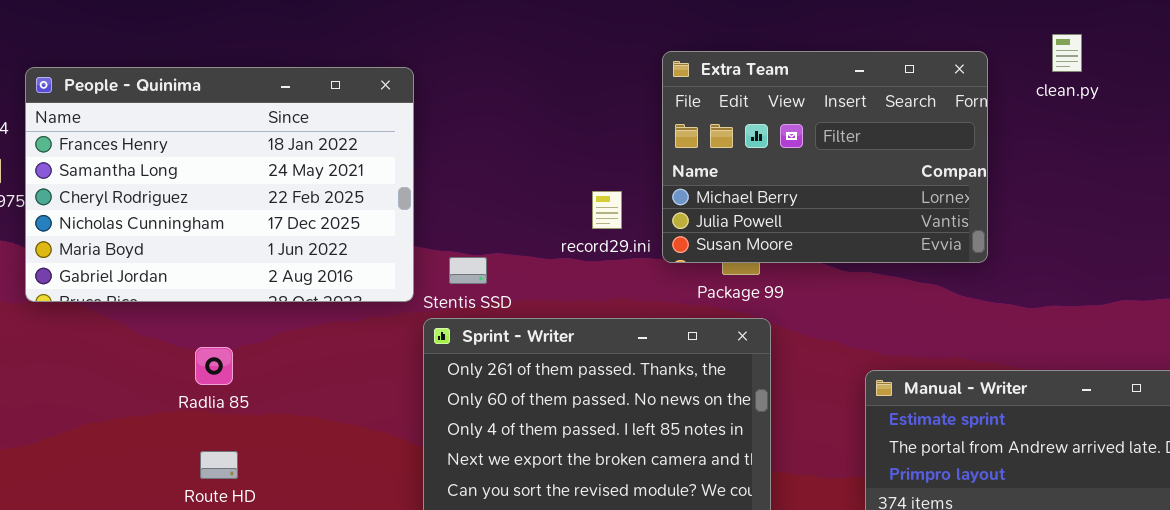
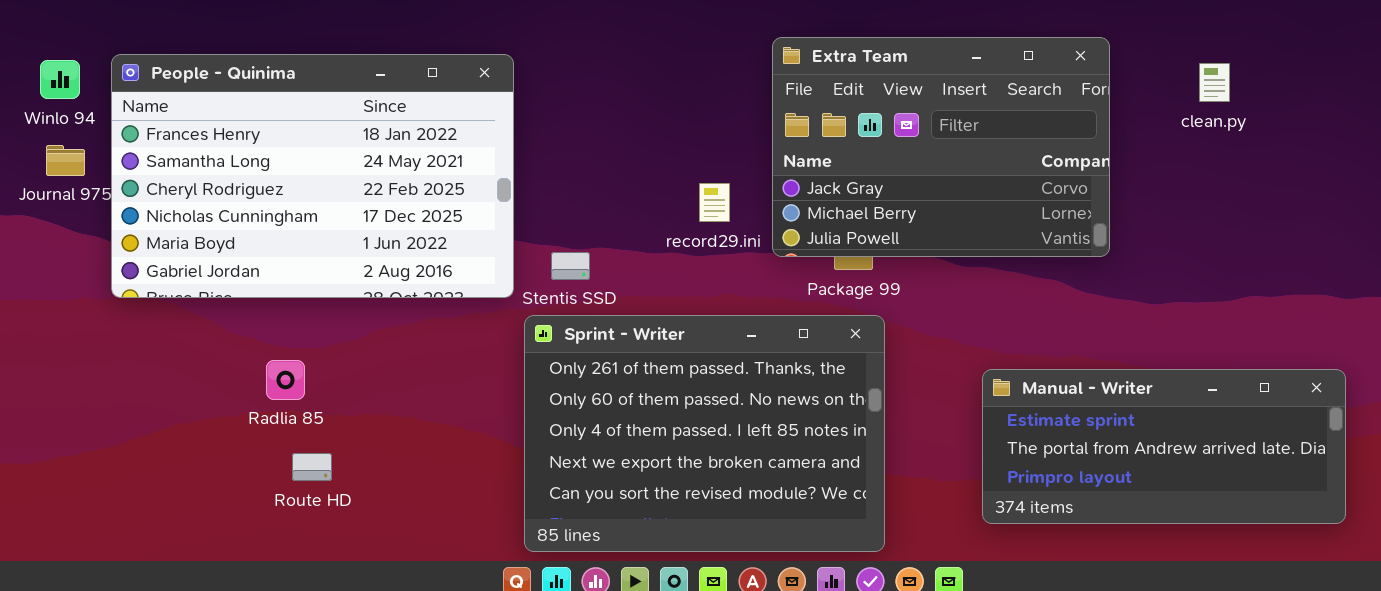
clean.py: [1052,34,1082,72] -> [1199,63,1230,102], moved
Extra Team: [662,51,988,263] -> [772,37,1110,257], scrolled up 1 row
Radlia 85: [195,347,233,385] -> [266,360,305,400], moved

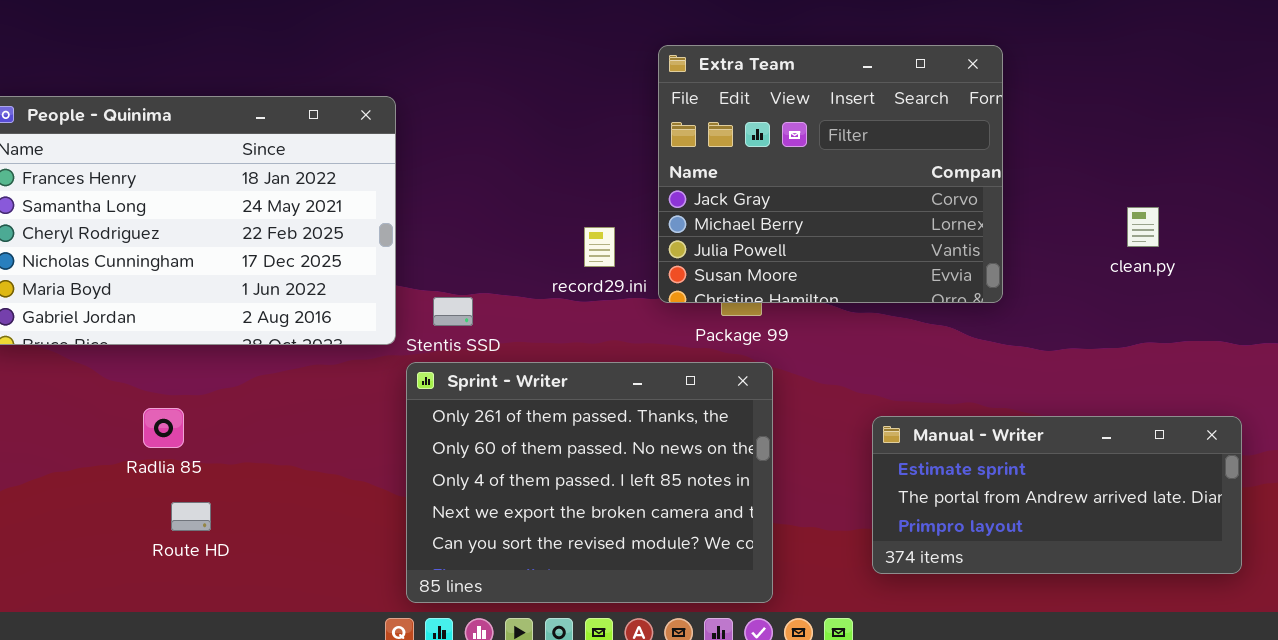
Extra Team: [772,37,1110,257] -> [658,45,1003,303], resized
clean.py: [1199,63,1230,102] -> [1127,207,1159,247], moved

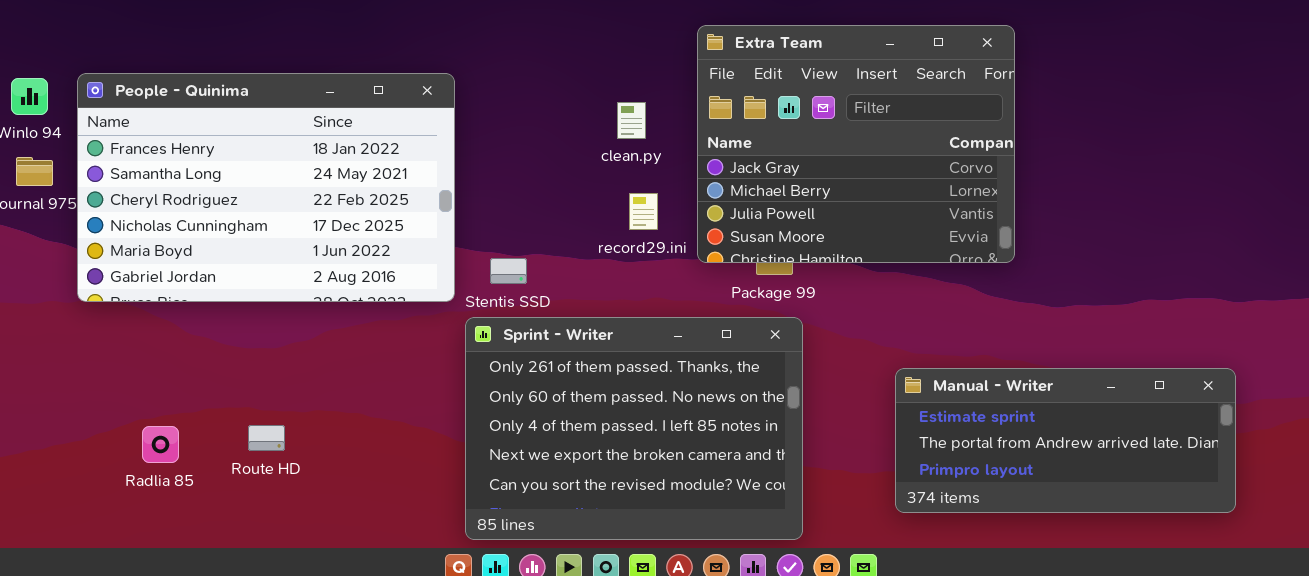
clean.py: [1127,207,1159,247] -> [617,102,646,139], moved
Radlia 85: [143,408,184,448] -> [142,426,179,463], moved
Route HD: [171,502,211,531] -> [248,425,285,451], moved

